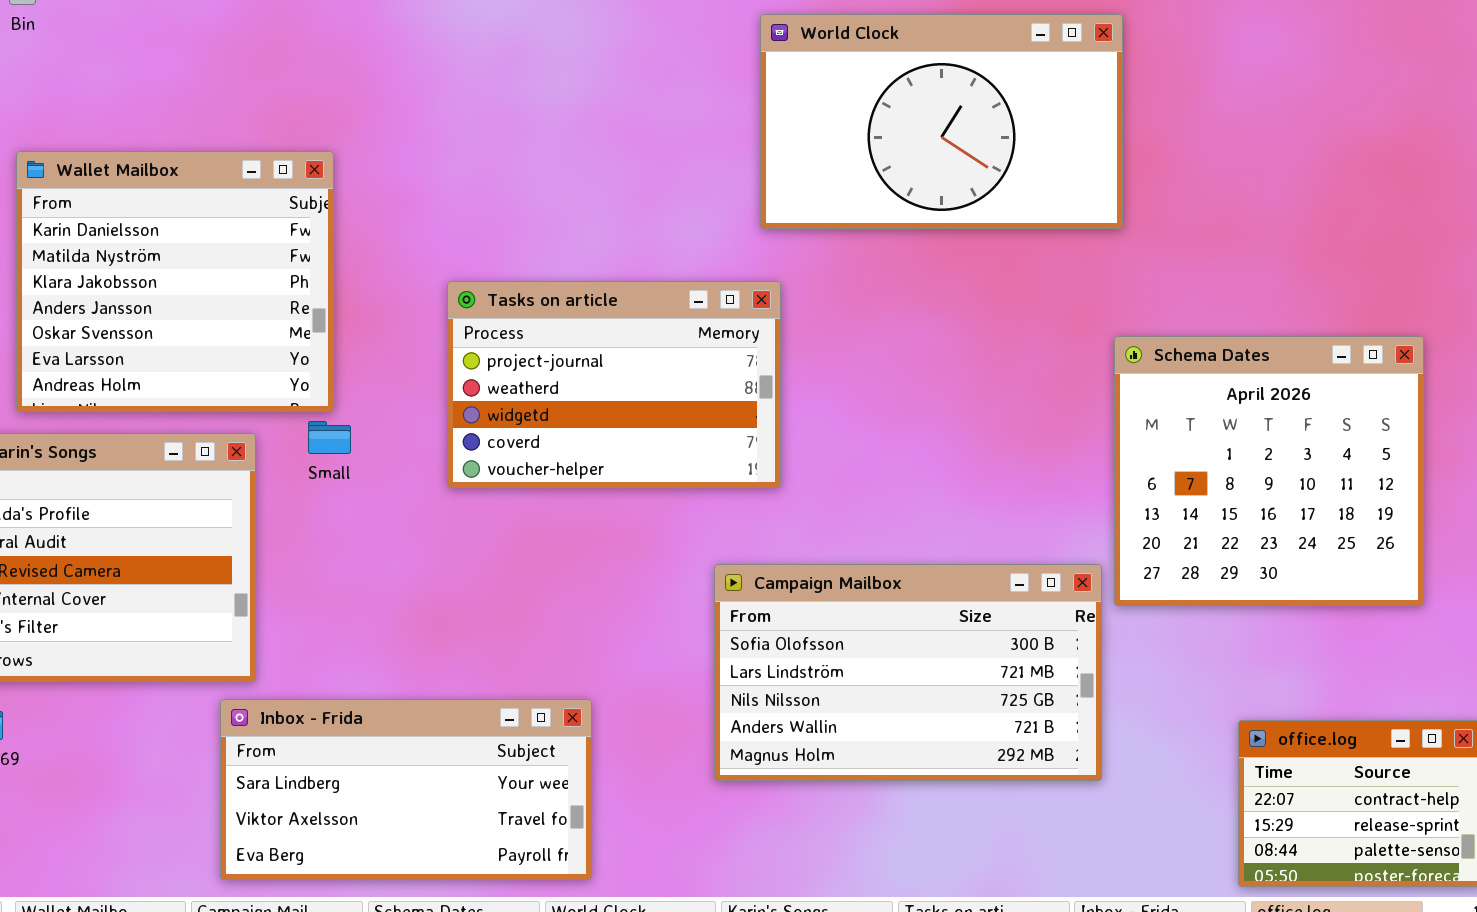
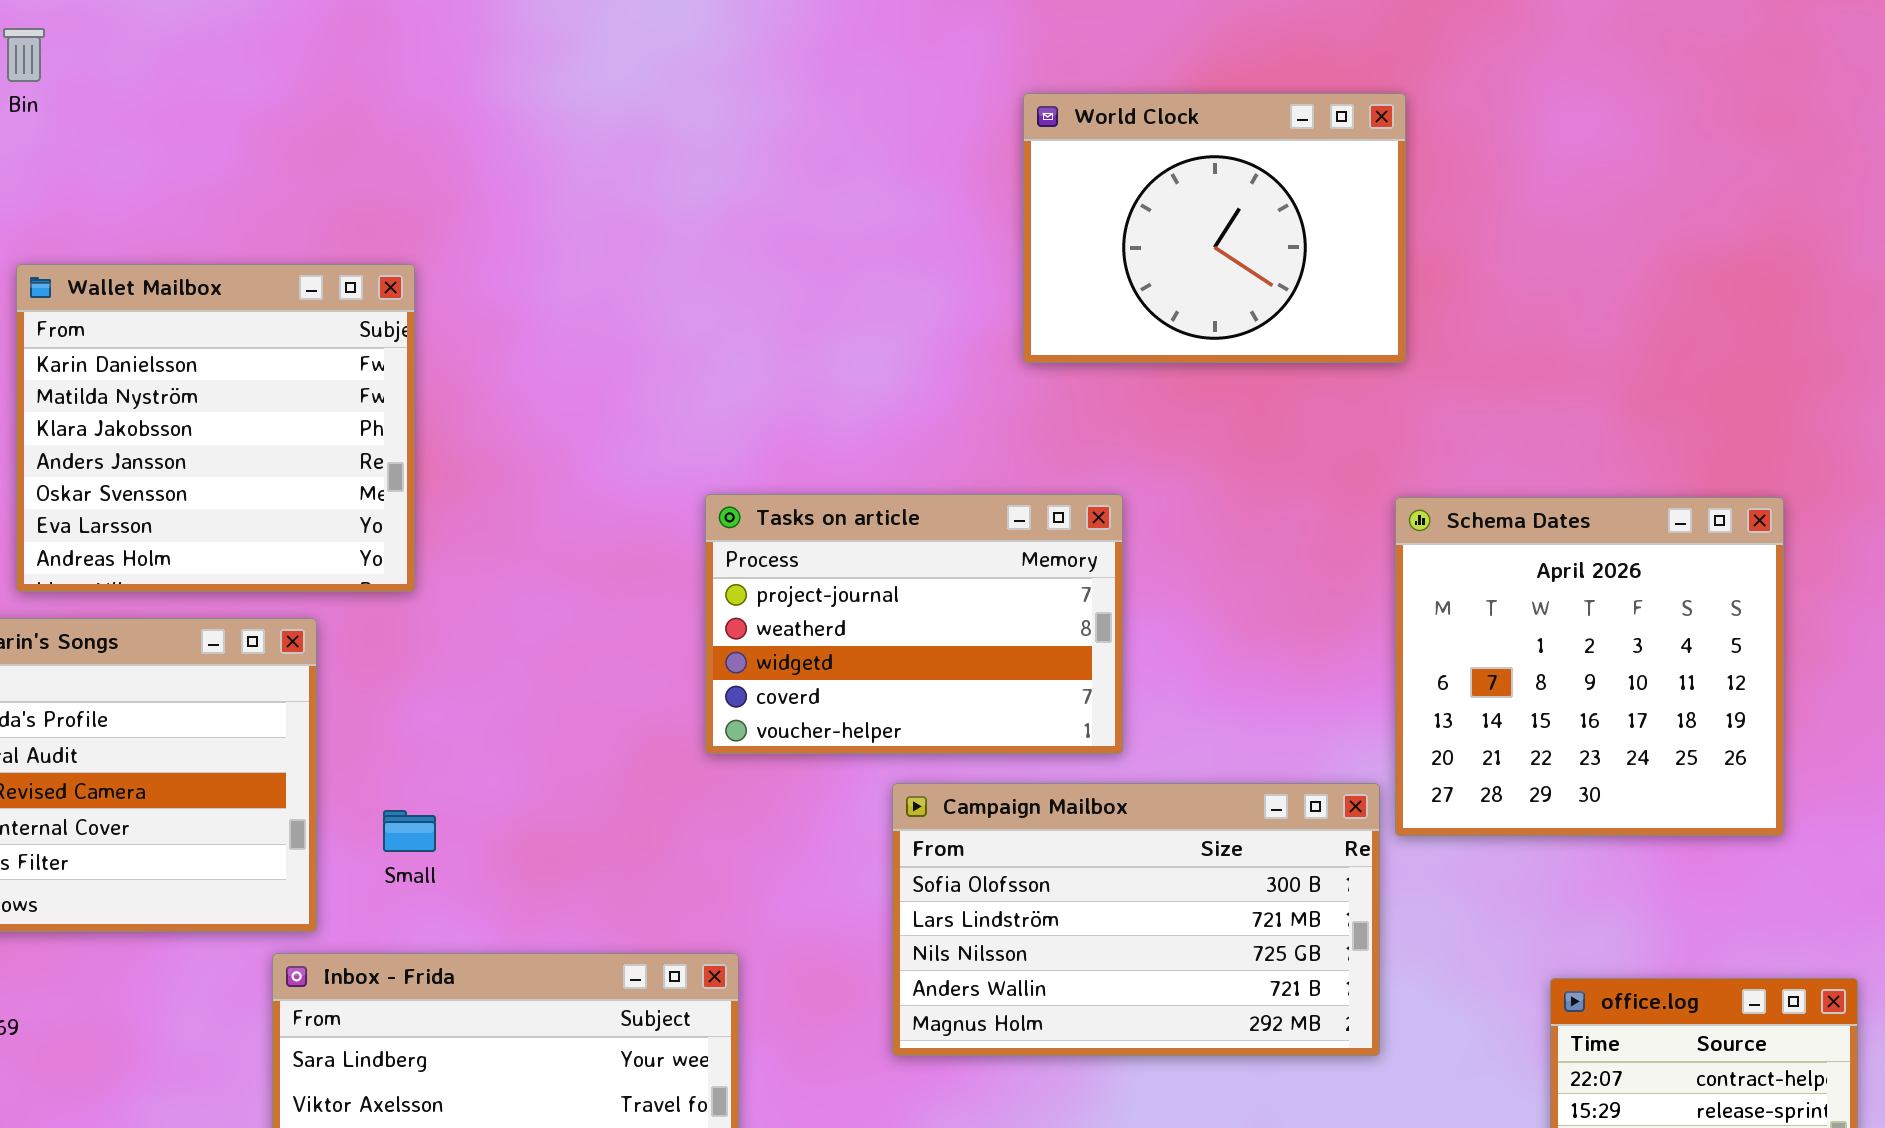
World Clock: [760,14,1123,229] -> [1023,93,1406,363], resized
Tasks on article: [447,281,781,488] -> [705,494,1123,754], moved
Small: [308,421,351,454] -> [383,810,436,852], moved

